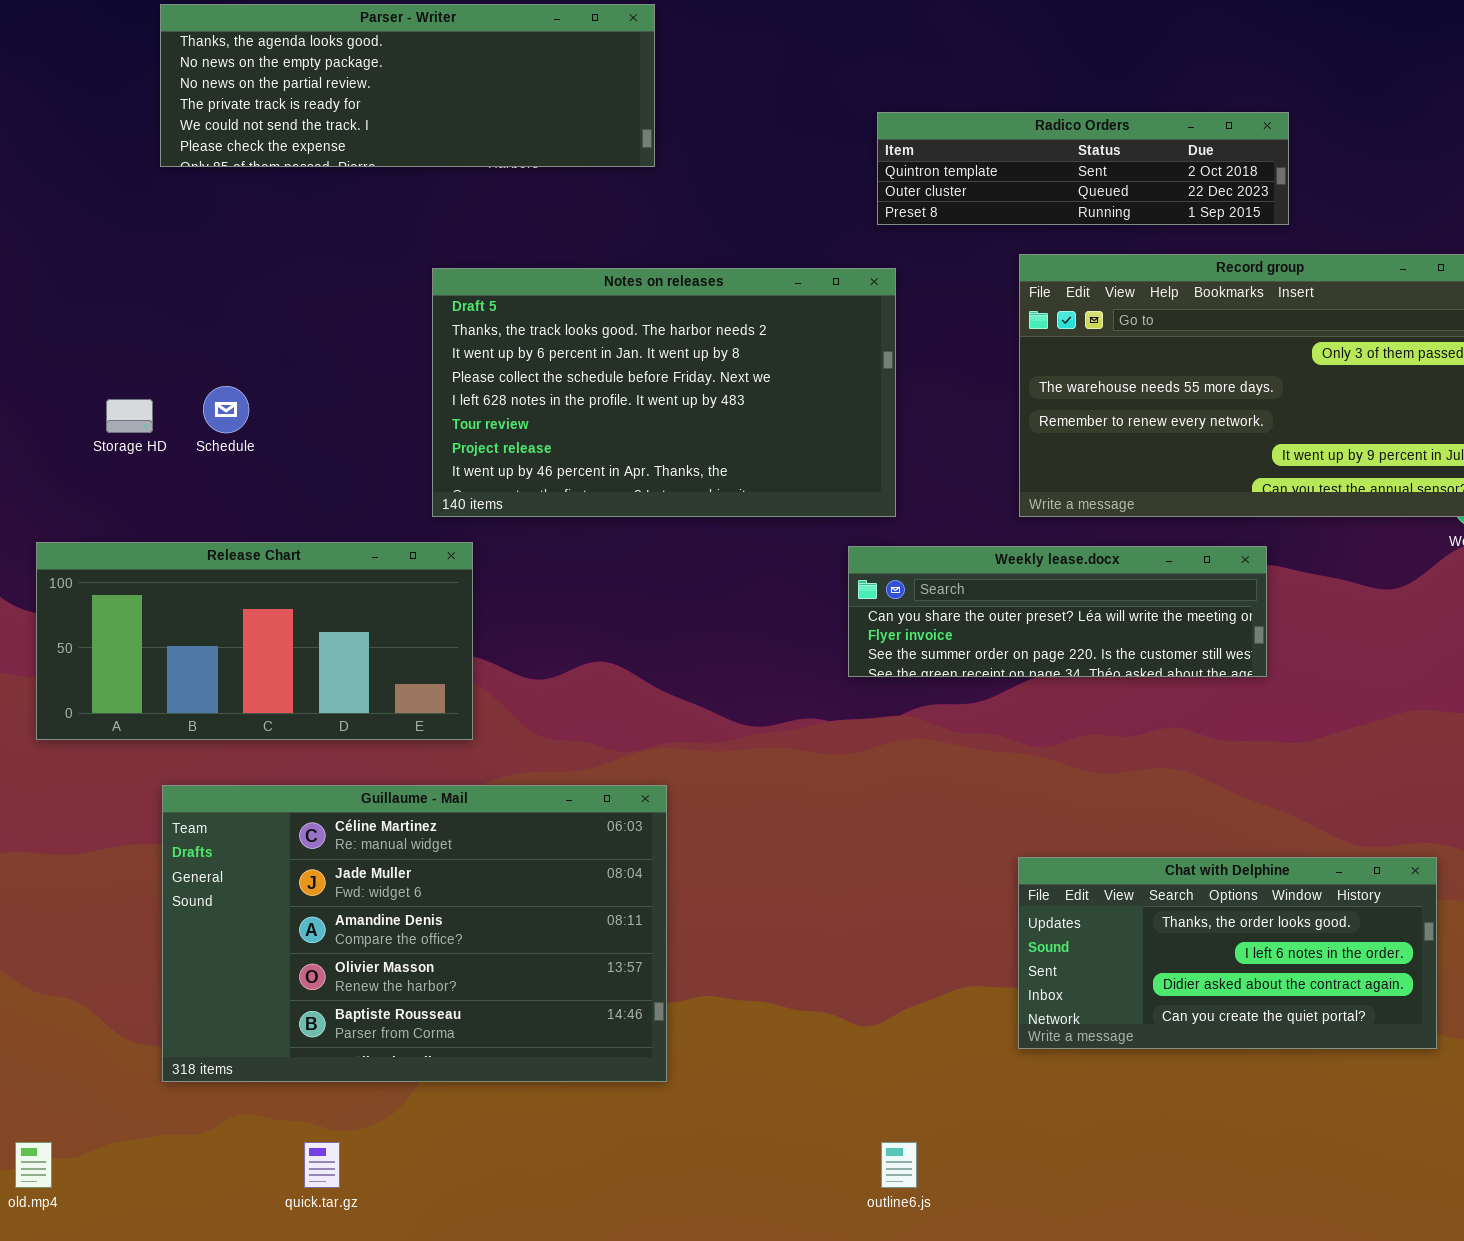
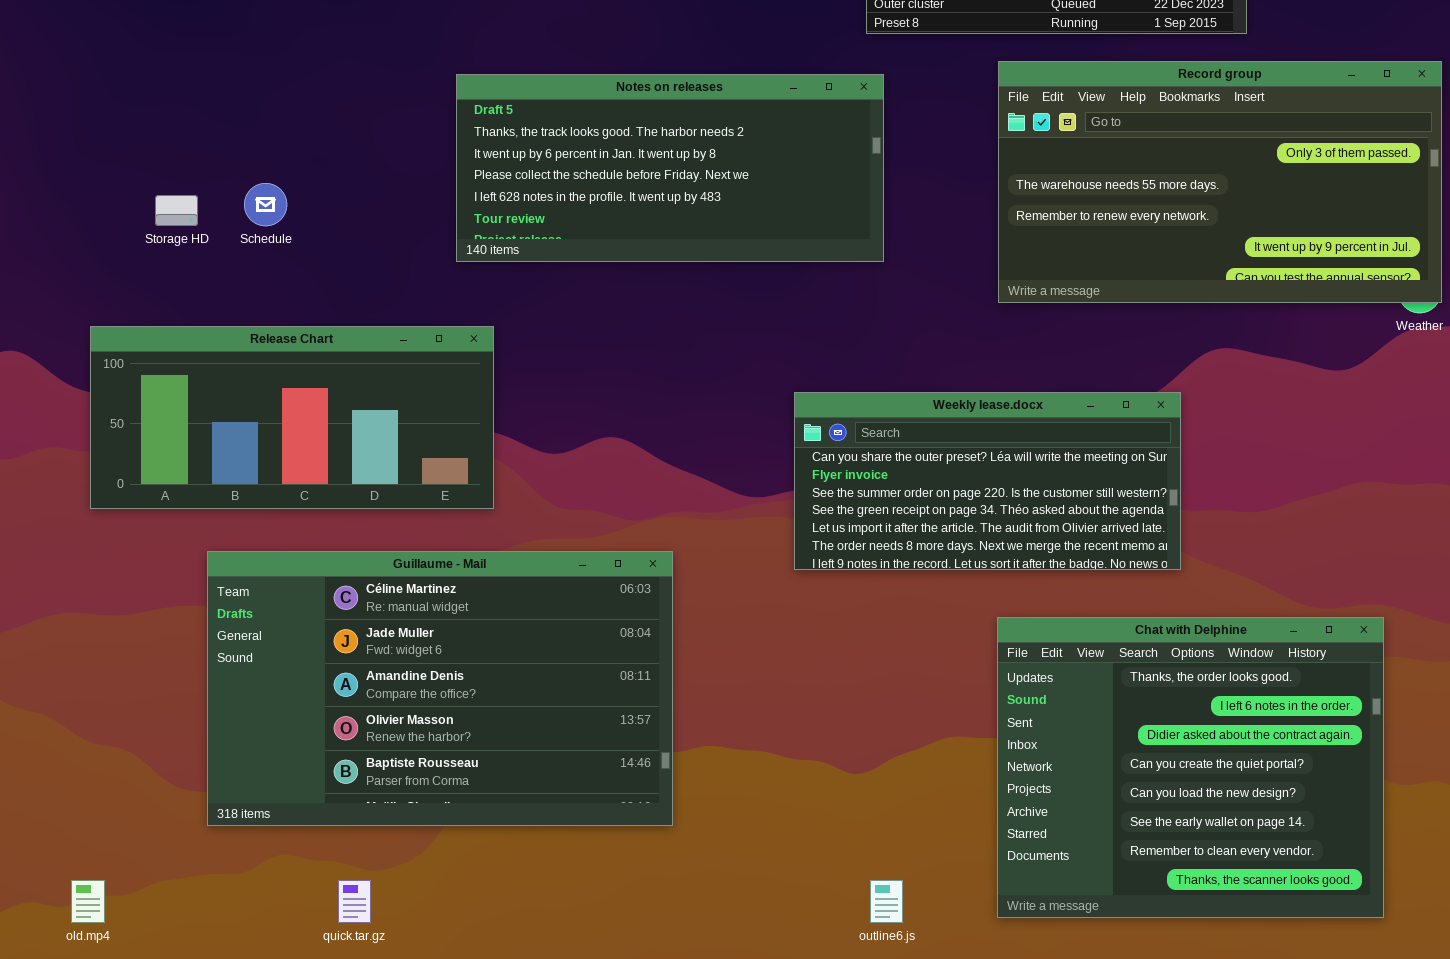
Notes on releases: [432,268,896,517] -> [456,74,884,262], resized
Weekly lease.docx: [848,546,1267,677] -> [794,392,1181,570], moved, resized
Chat with Delphine: [1018,857,1437,1049] -> [997,617,1384,918], resized

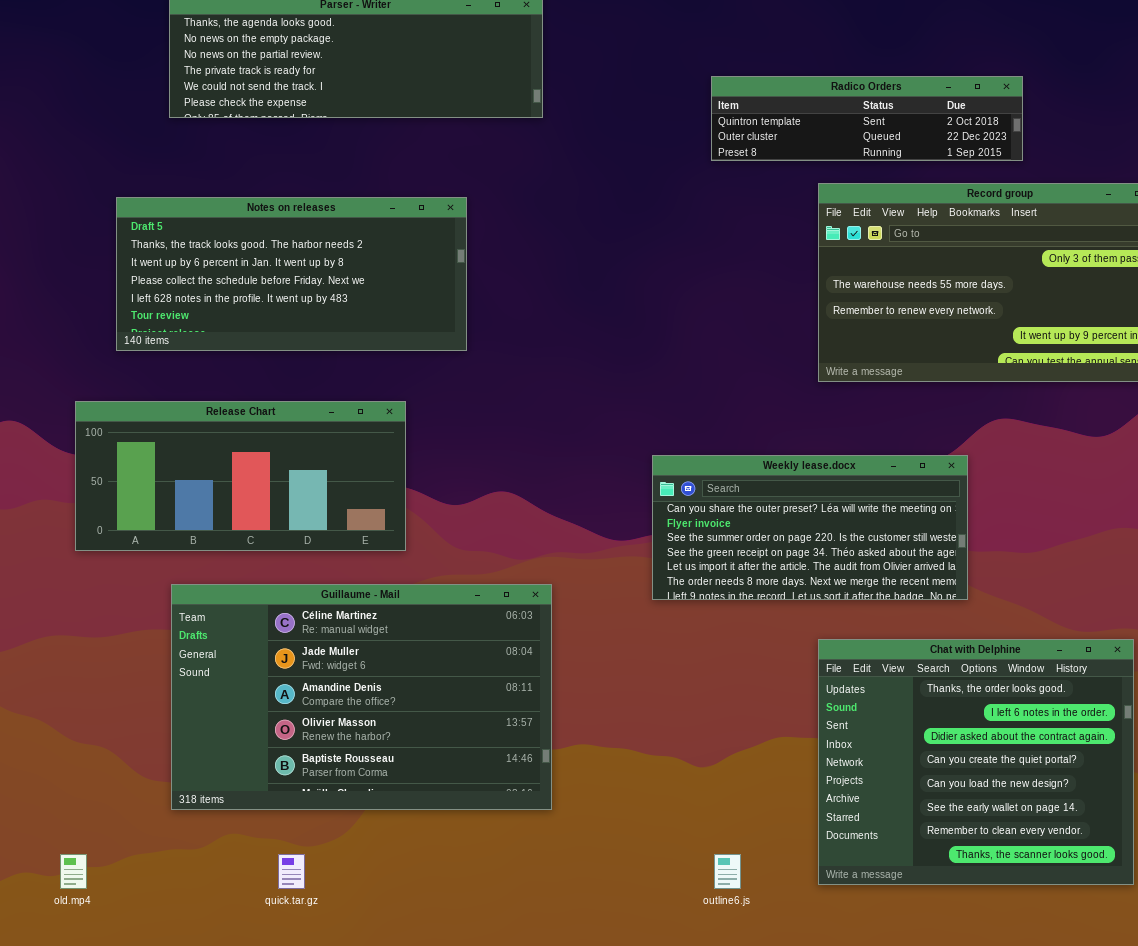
Notes on releases: [456,74,884,262] -> [116,197,467,351], moved

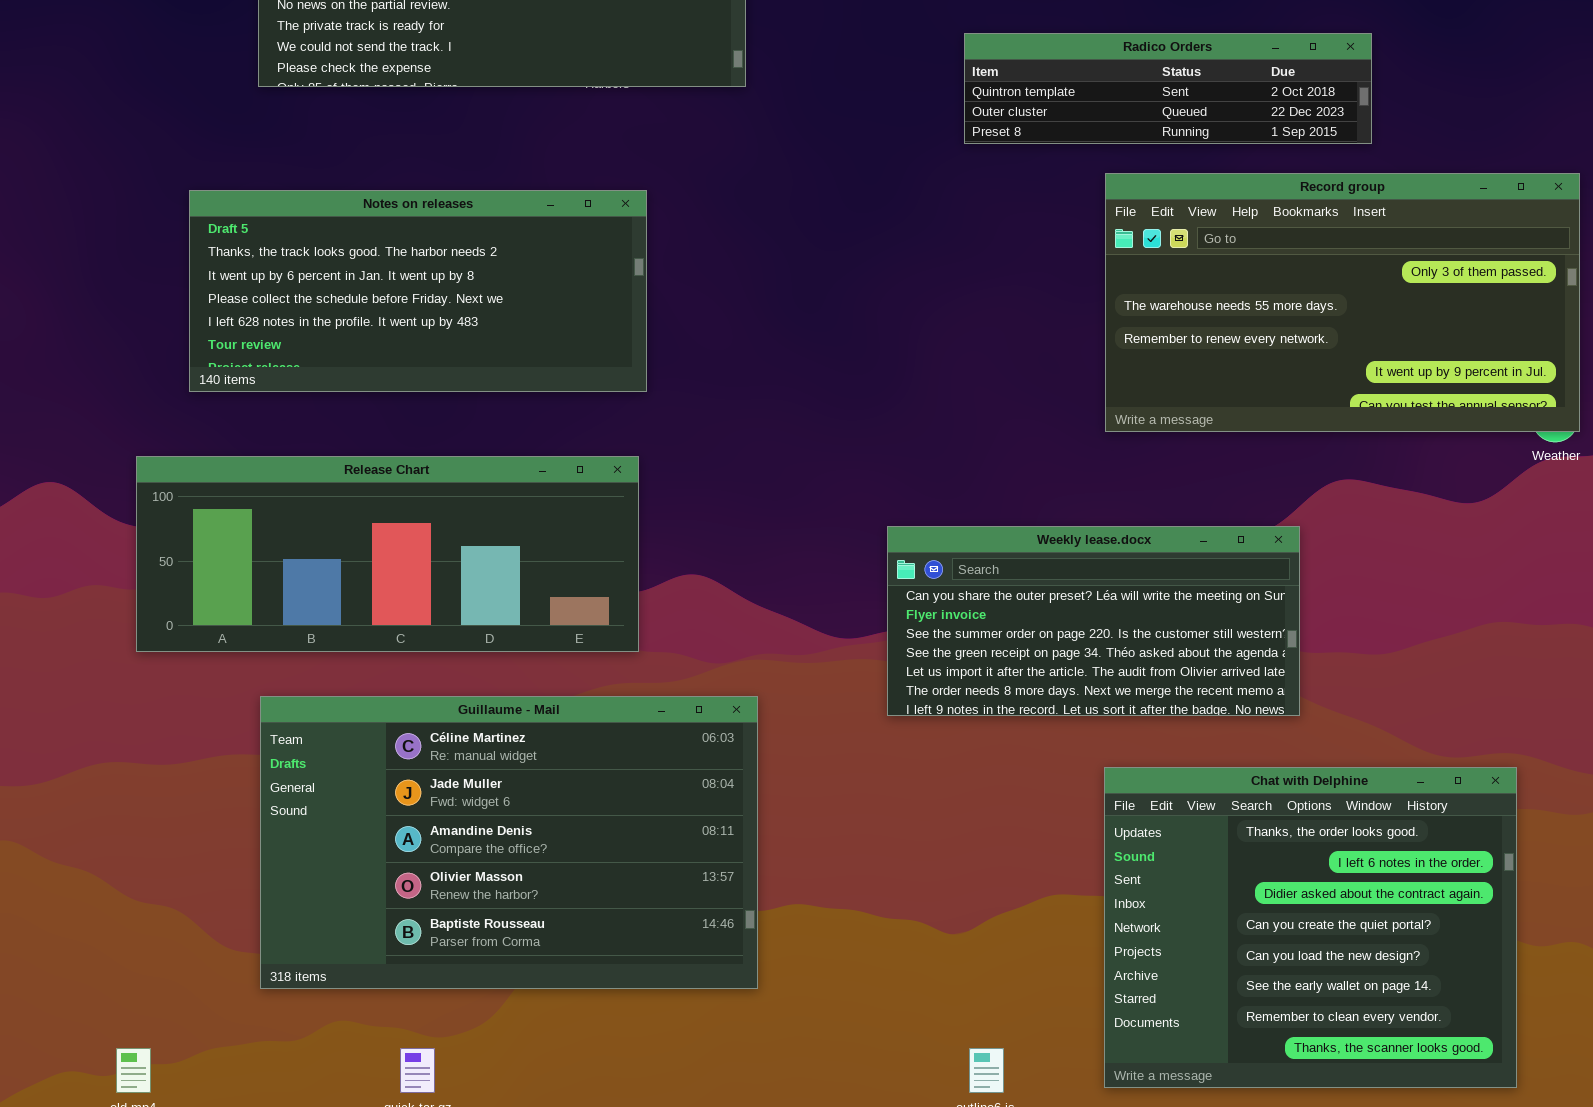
Release Chart: [75,401,406,551] -> [136,456,639,652], resized

